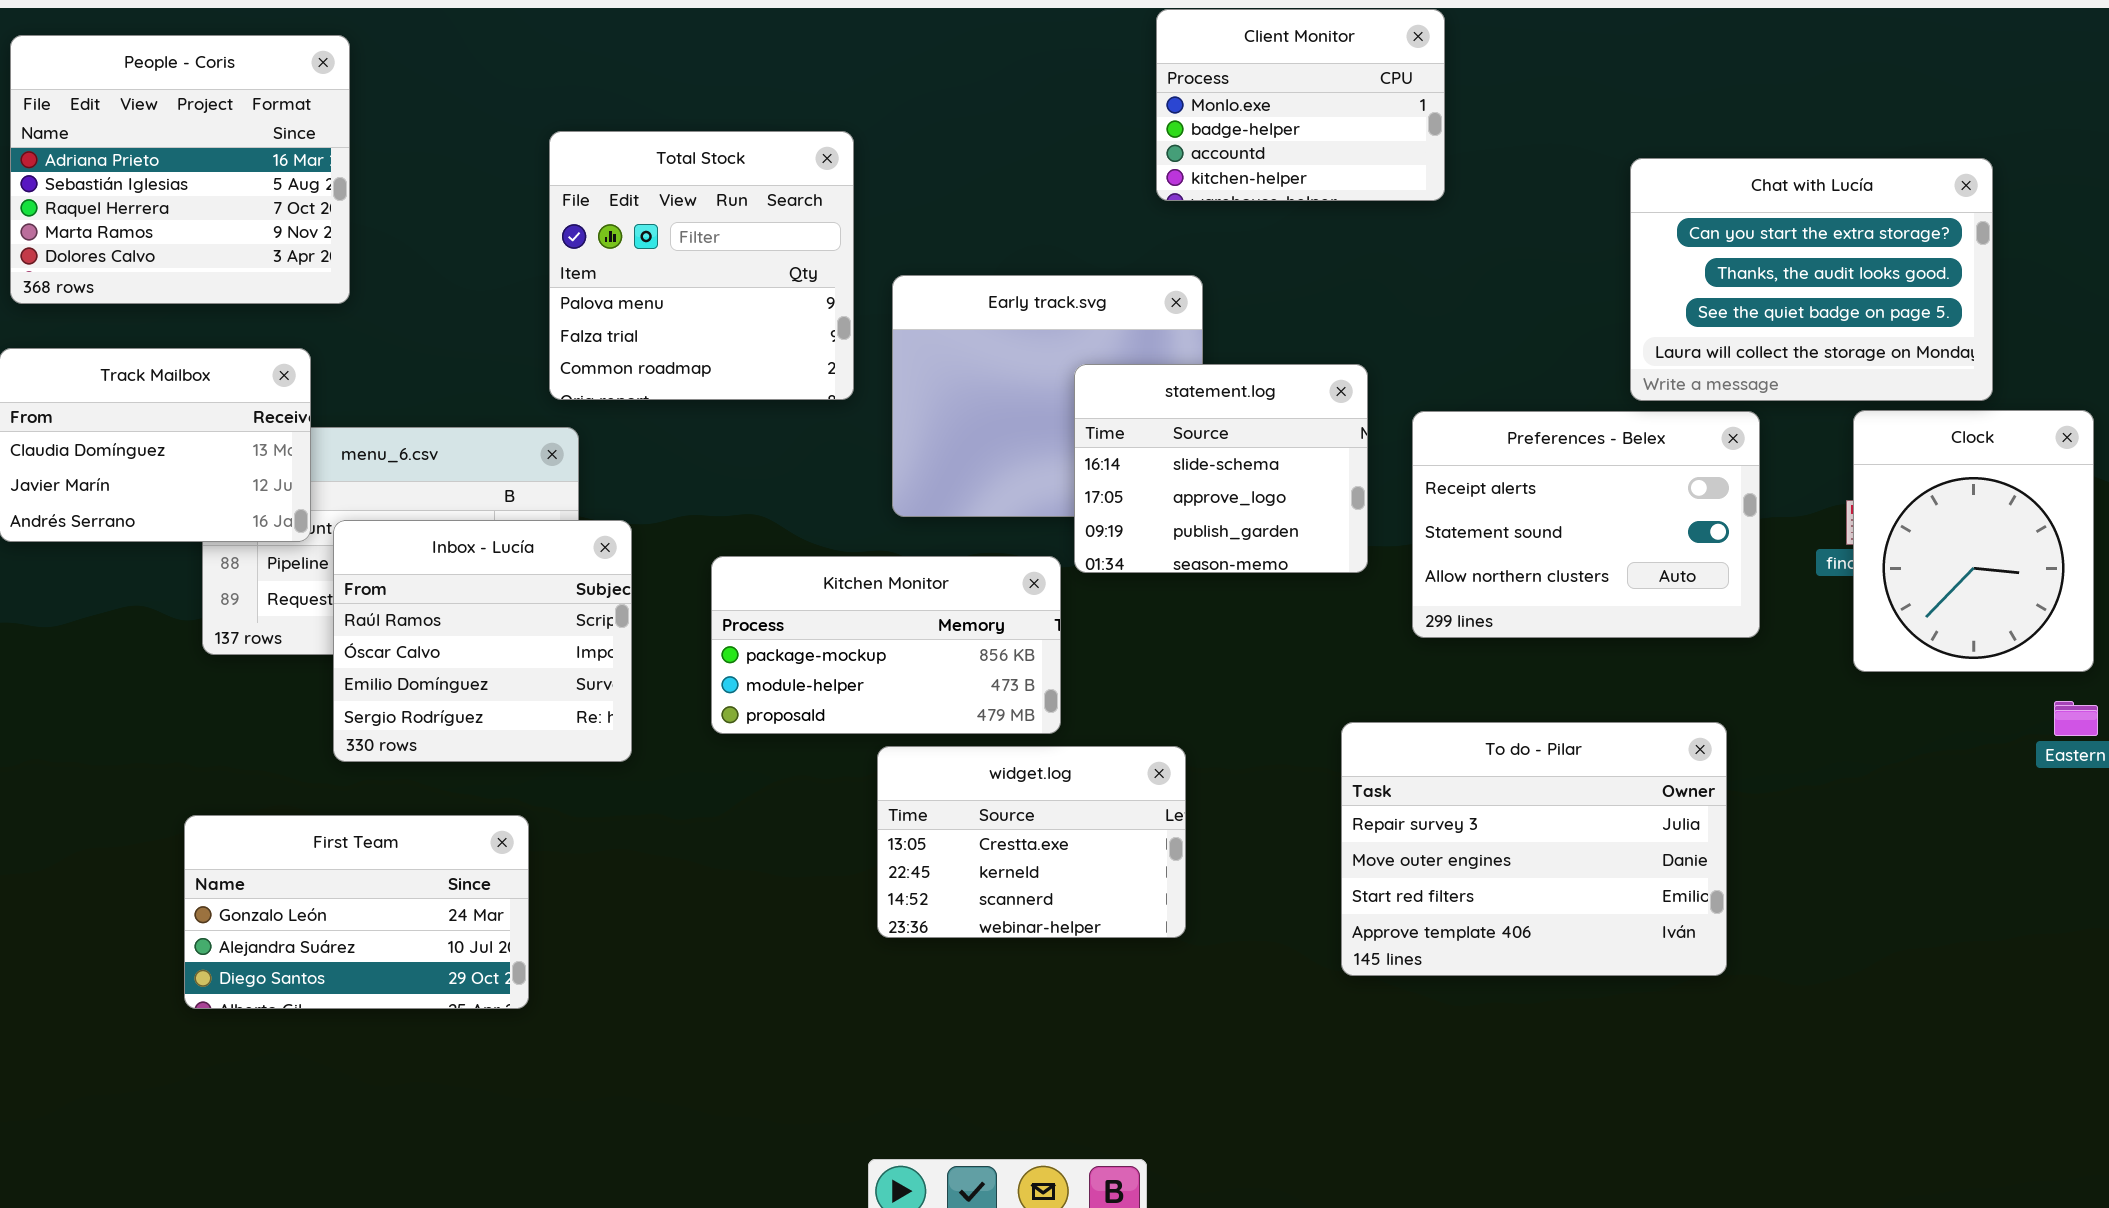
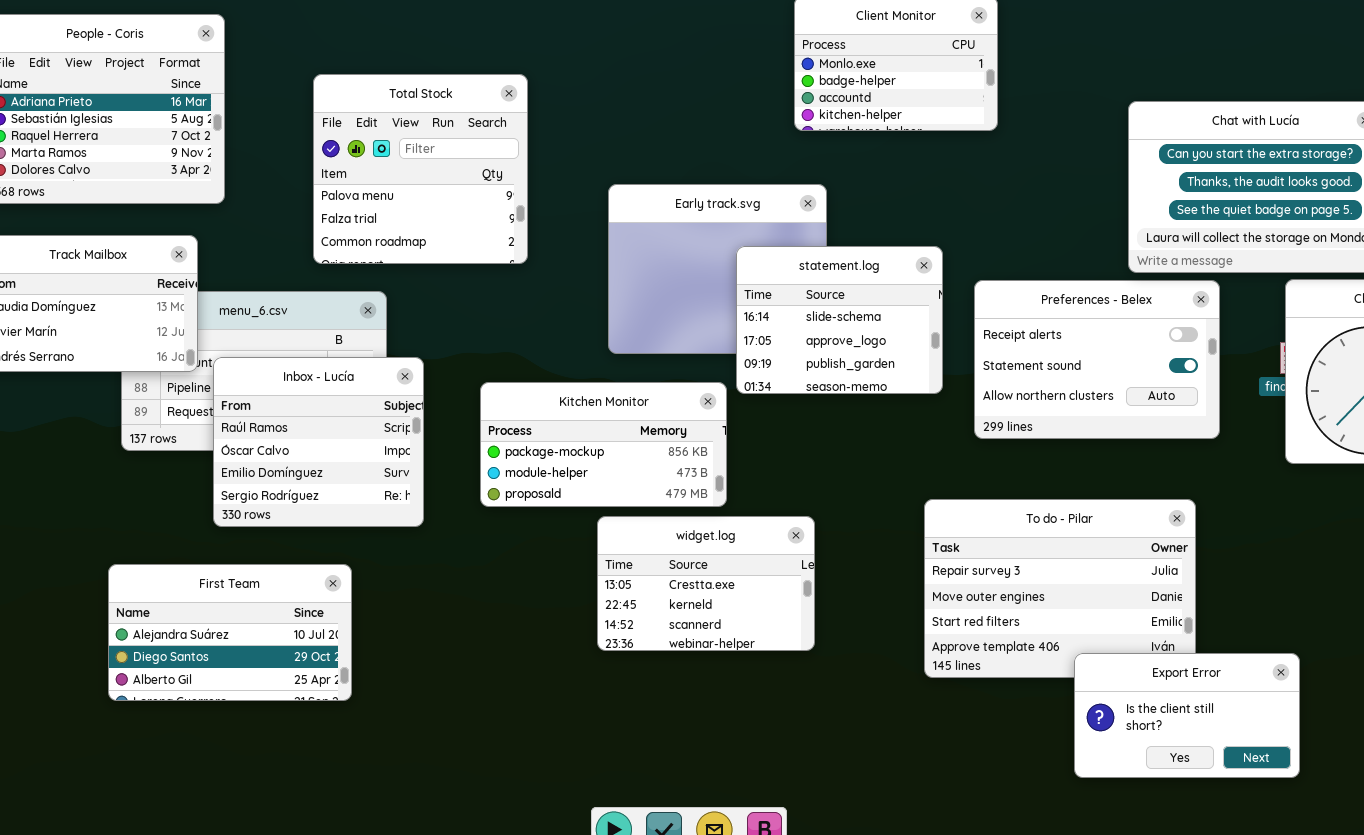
Total Stock: [549,131,854,400] -> [313,74,528,264], moved
First Team: [184,815,529,1009] -> [108,564,352,701], scrolled down 1 row
Export Error: none -> [1074,653,1300,778], opened

